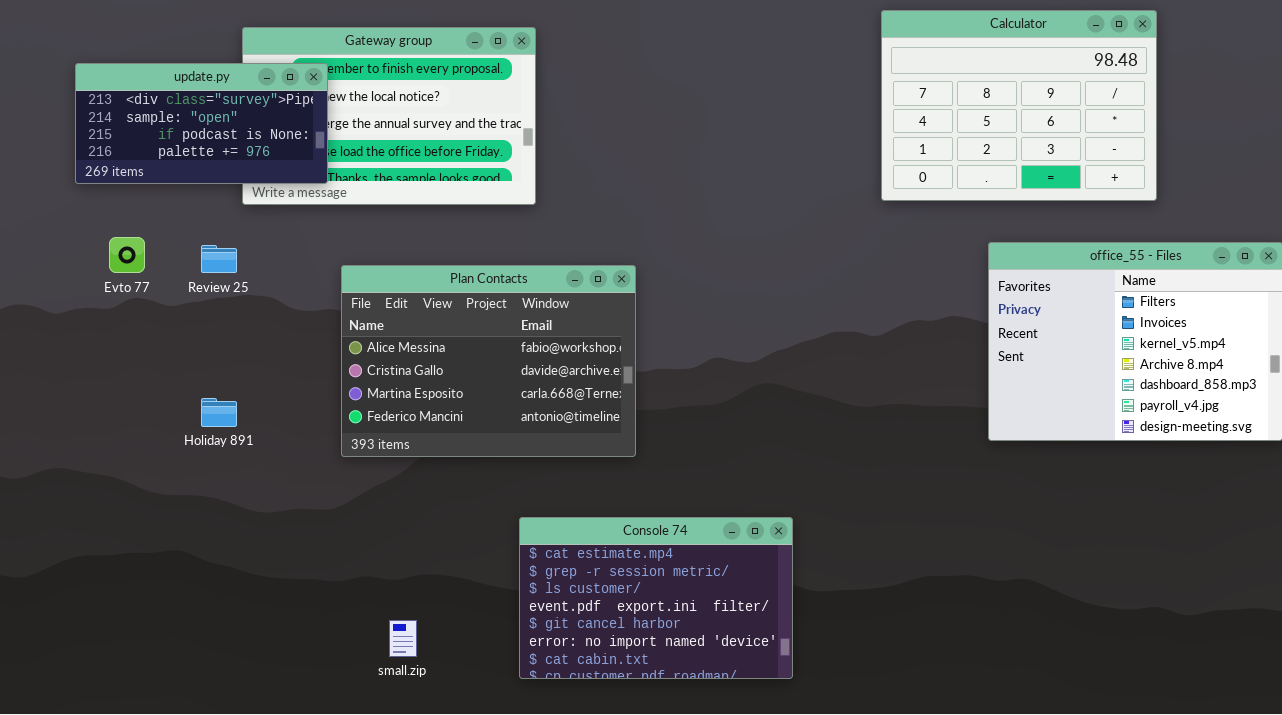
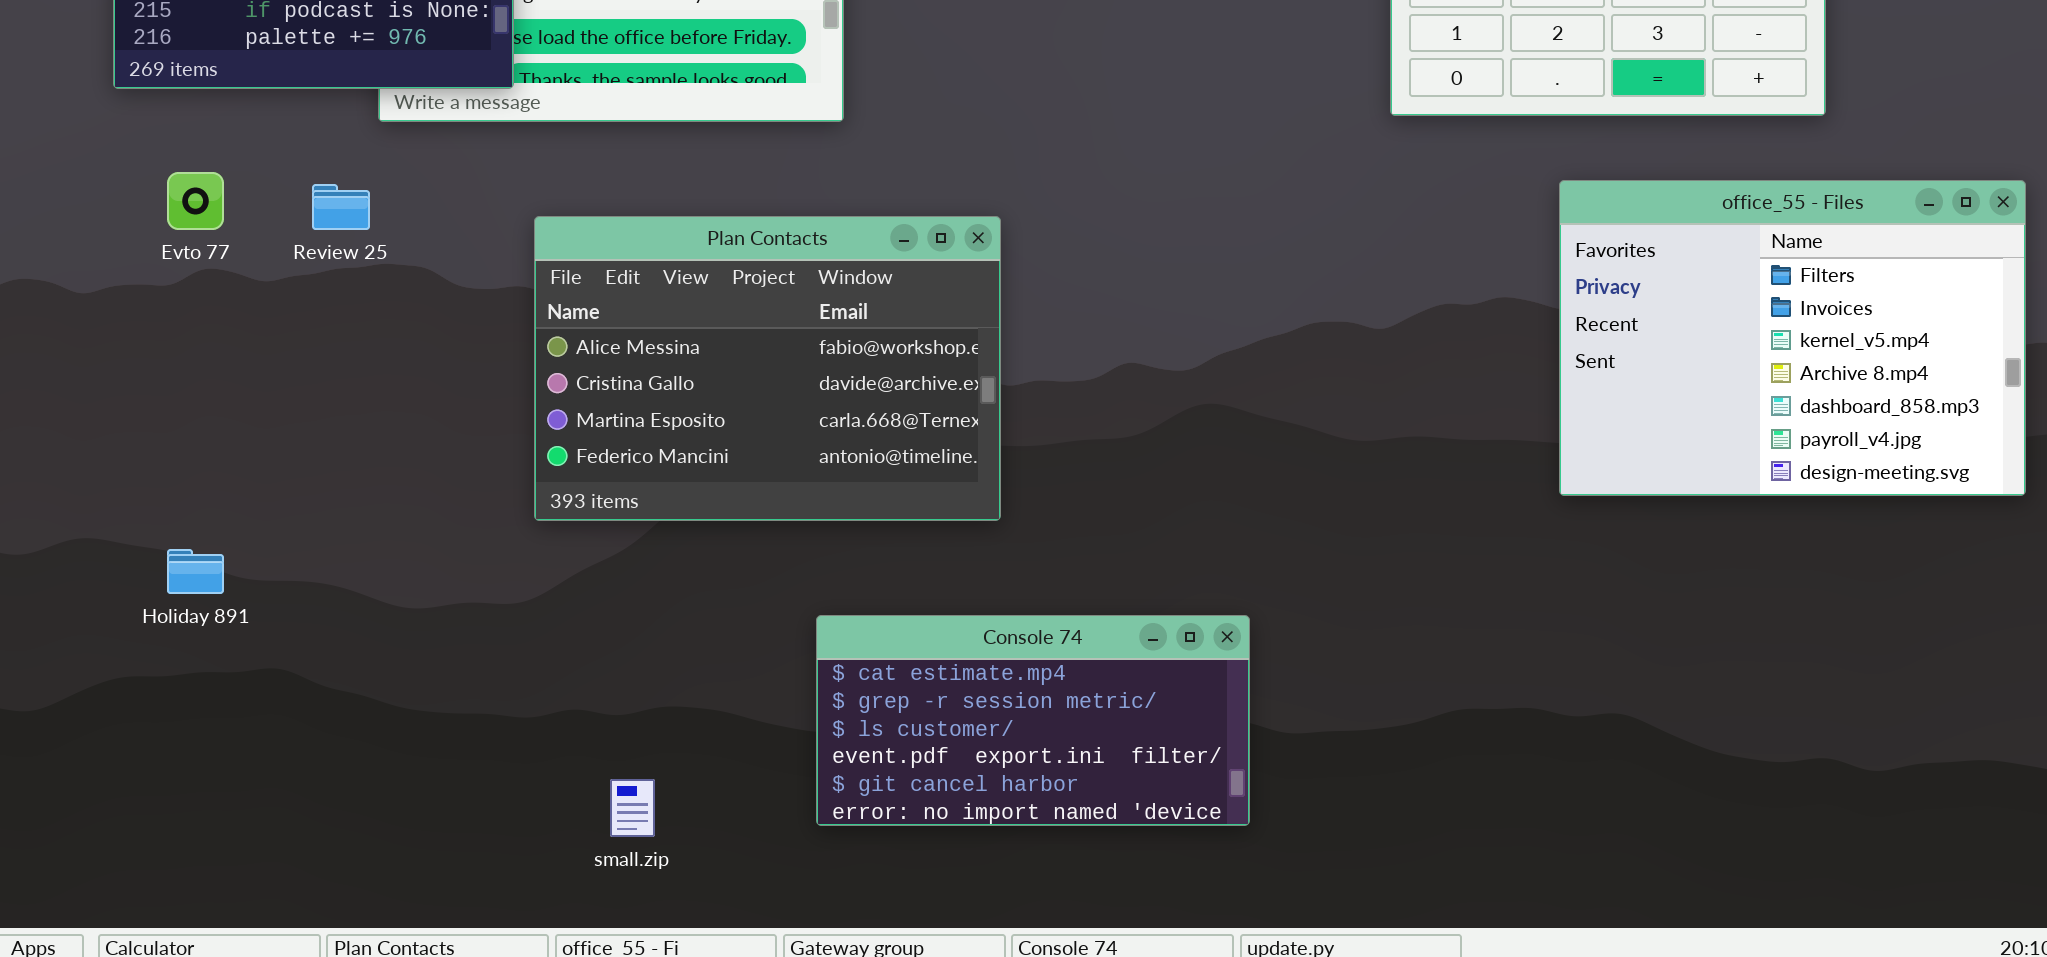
Holiday 891: [201,398,237,427] -> [167,549,224,594], moved
Console 74: [519,517,793,679] -> [816,615,1250,826], resized

